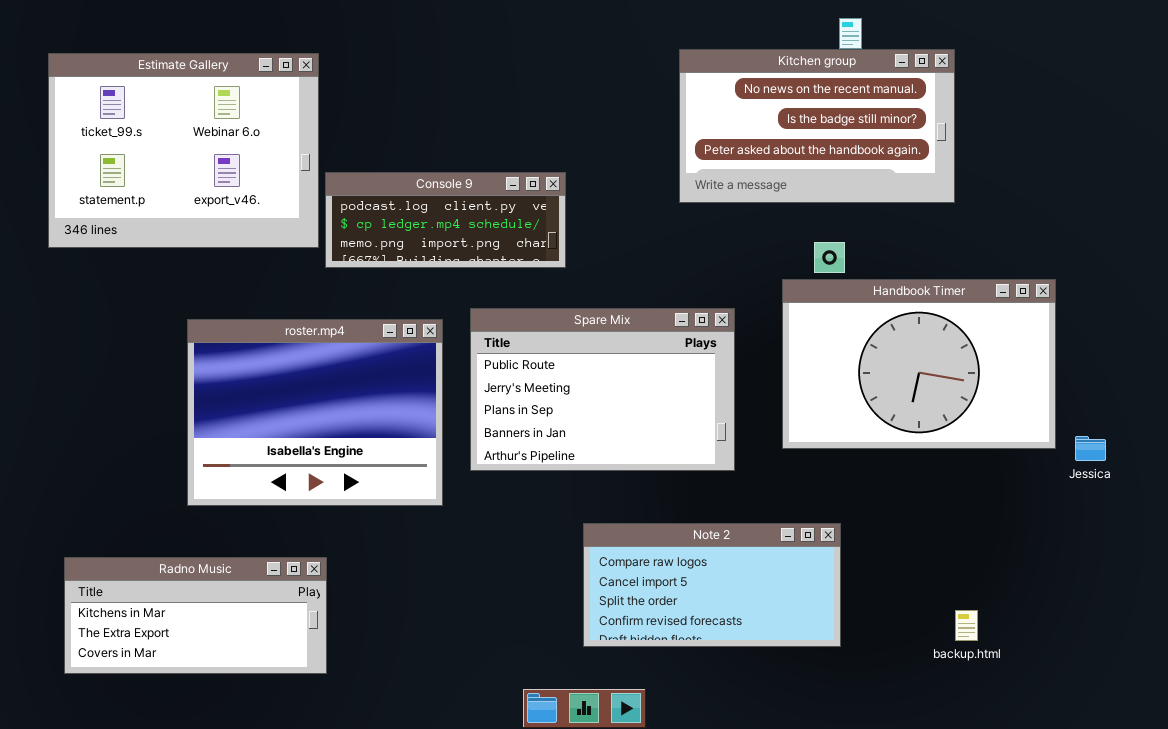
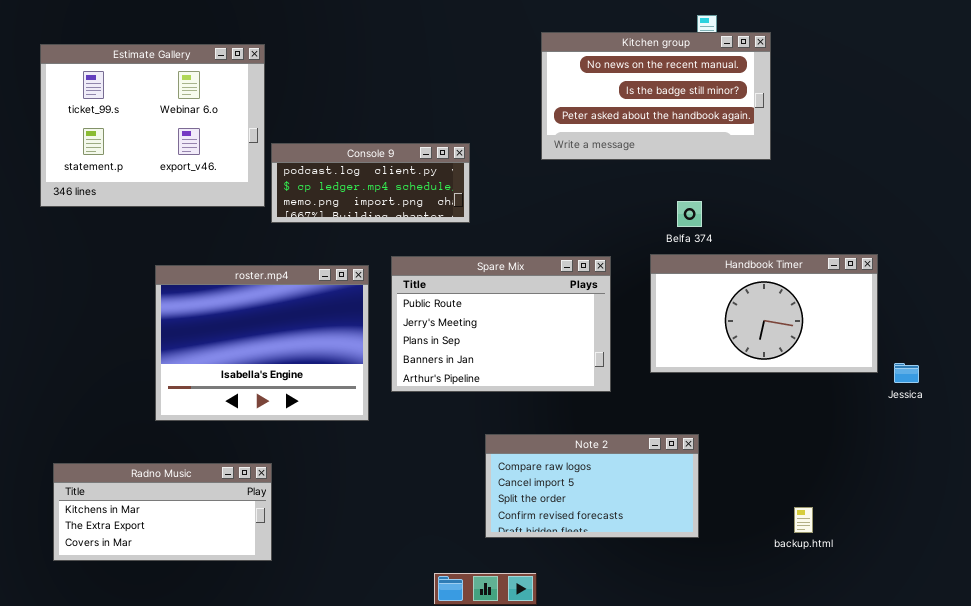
Kitchen group: [679,49,955,203] -> [541,32,771,160], moved
Handbook Timer: [782,279,1056,449] -> [650,254,878,373], resized

